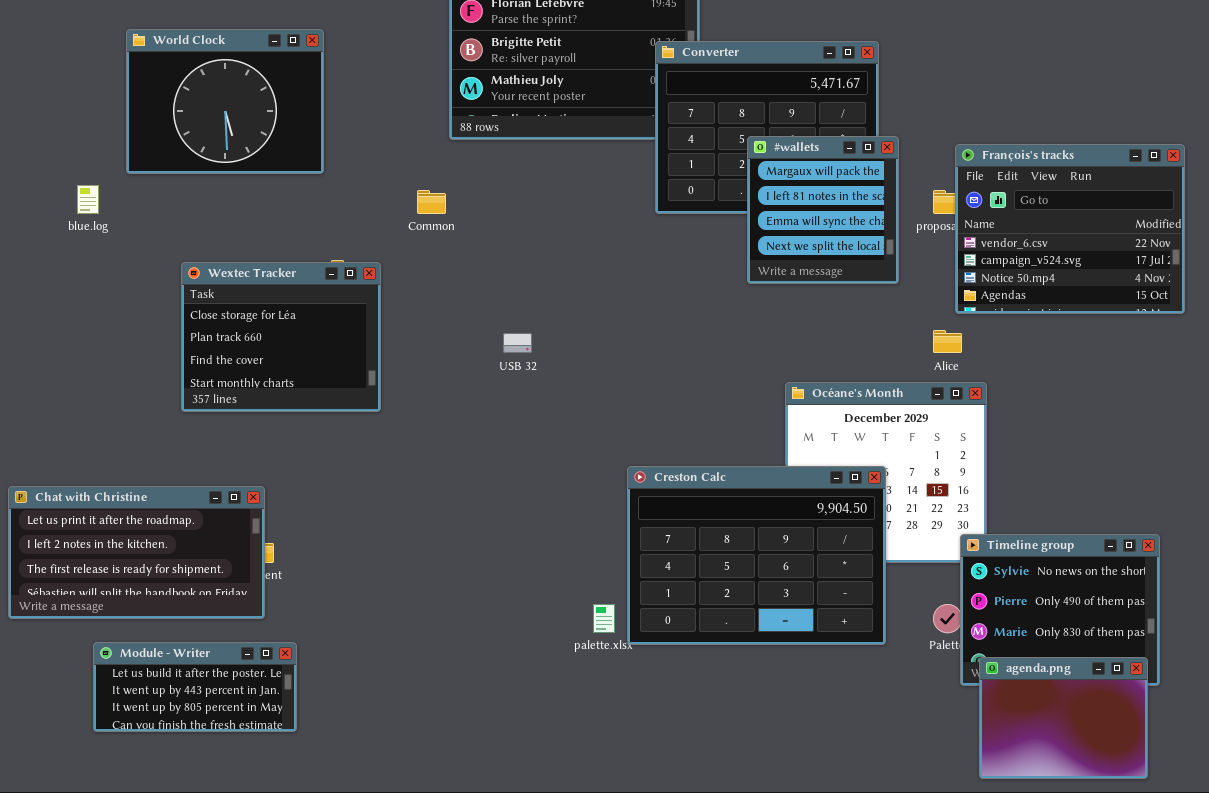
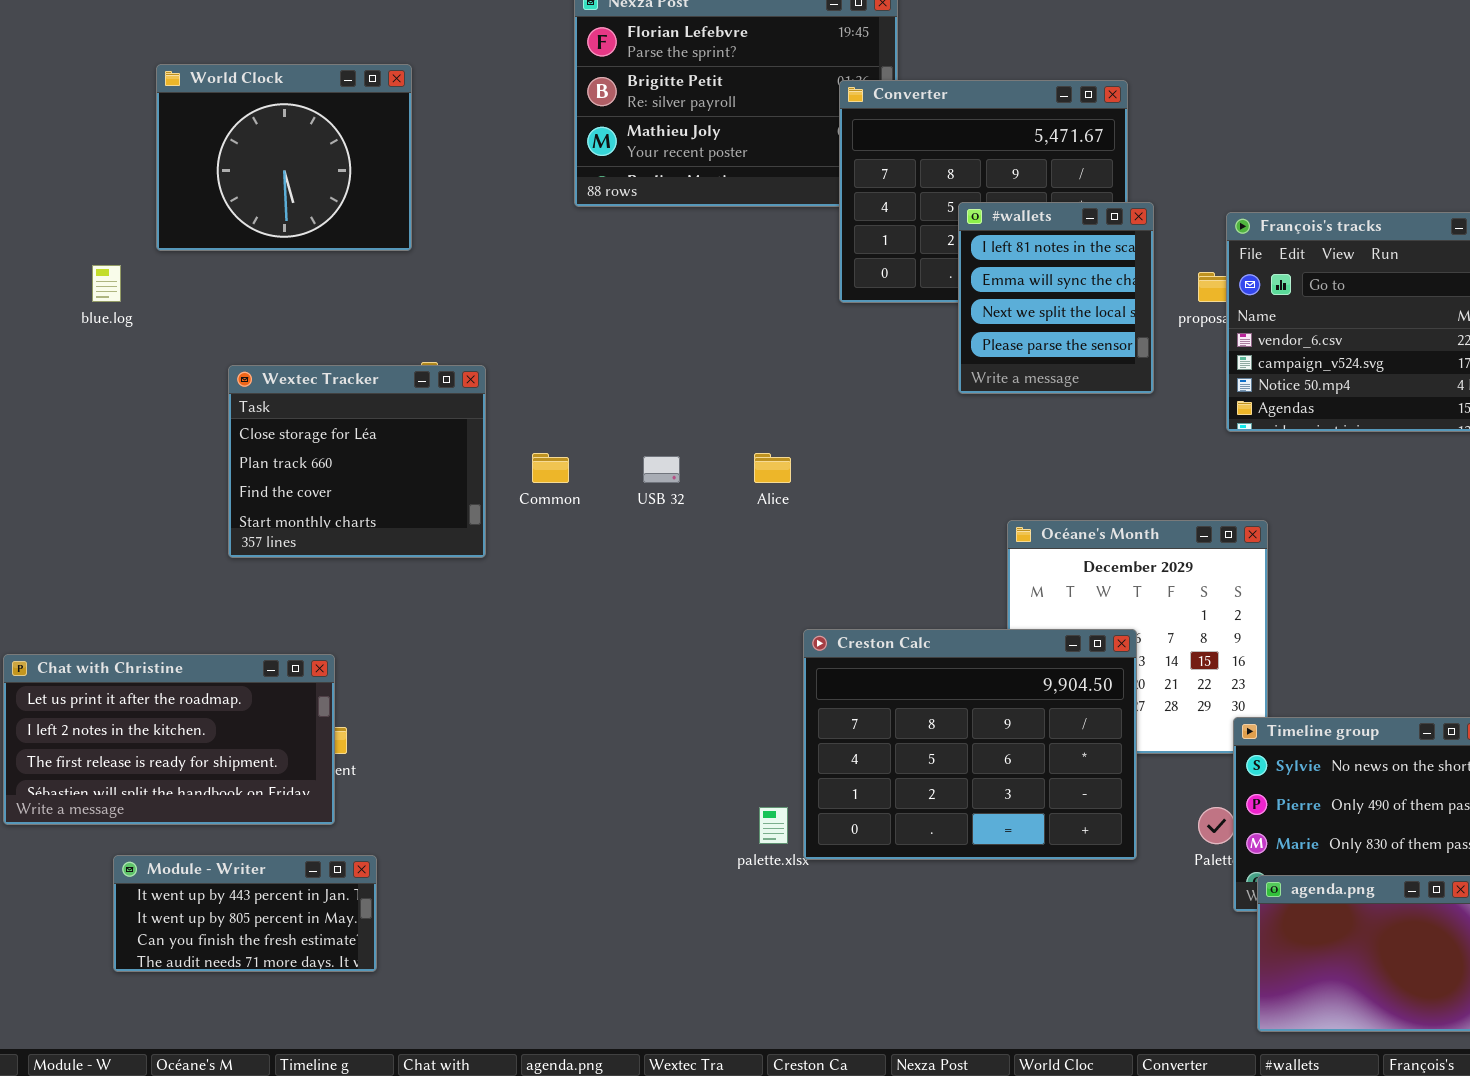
#wallets: [747,136,899,284] -> [958,202,1154,394], scrolled down 1 row
Common: [417,190,446,214] -> [532,453,569,483], moved
Alice: [933,330,962,353] -> [754,453,791,483], moved
Module - Writer: [93,642,297,732] -> [113,855,377,972], scrolled down 1 row

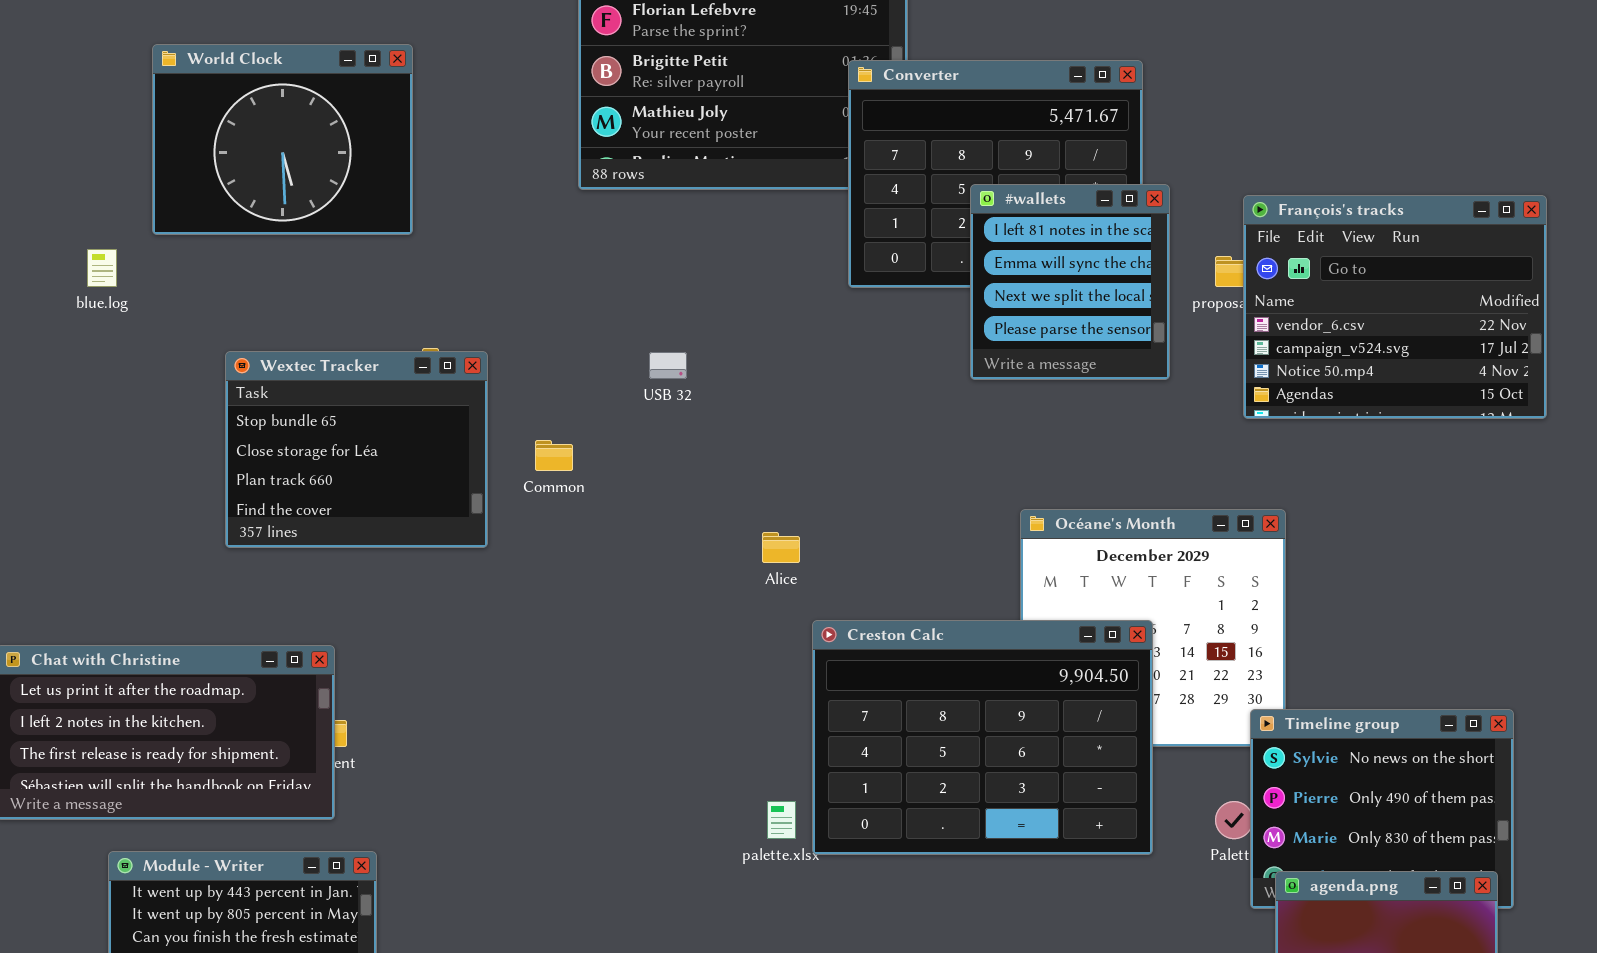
Wextec Tracker: [228,365,486,558] -> [225,351,488,548], scrolled up 1 row
Alice: [754,453,791,483] -> [762,532,800,563], moved
USB 32: [643,456,680,483] -> [649,352,687,379], moved

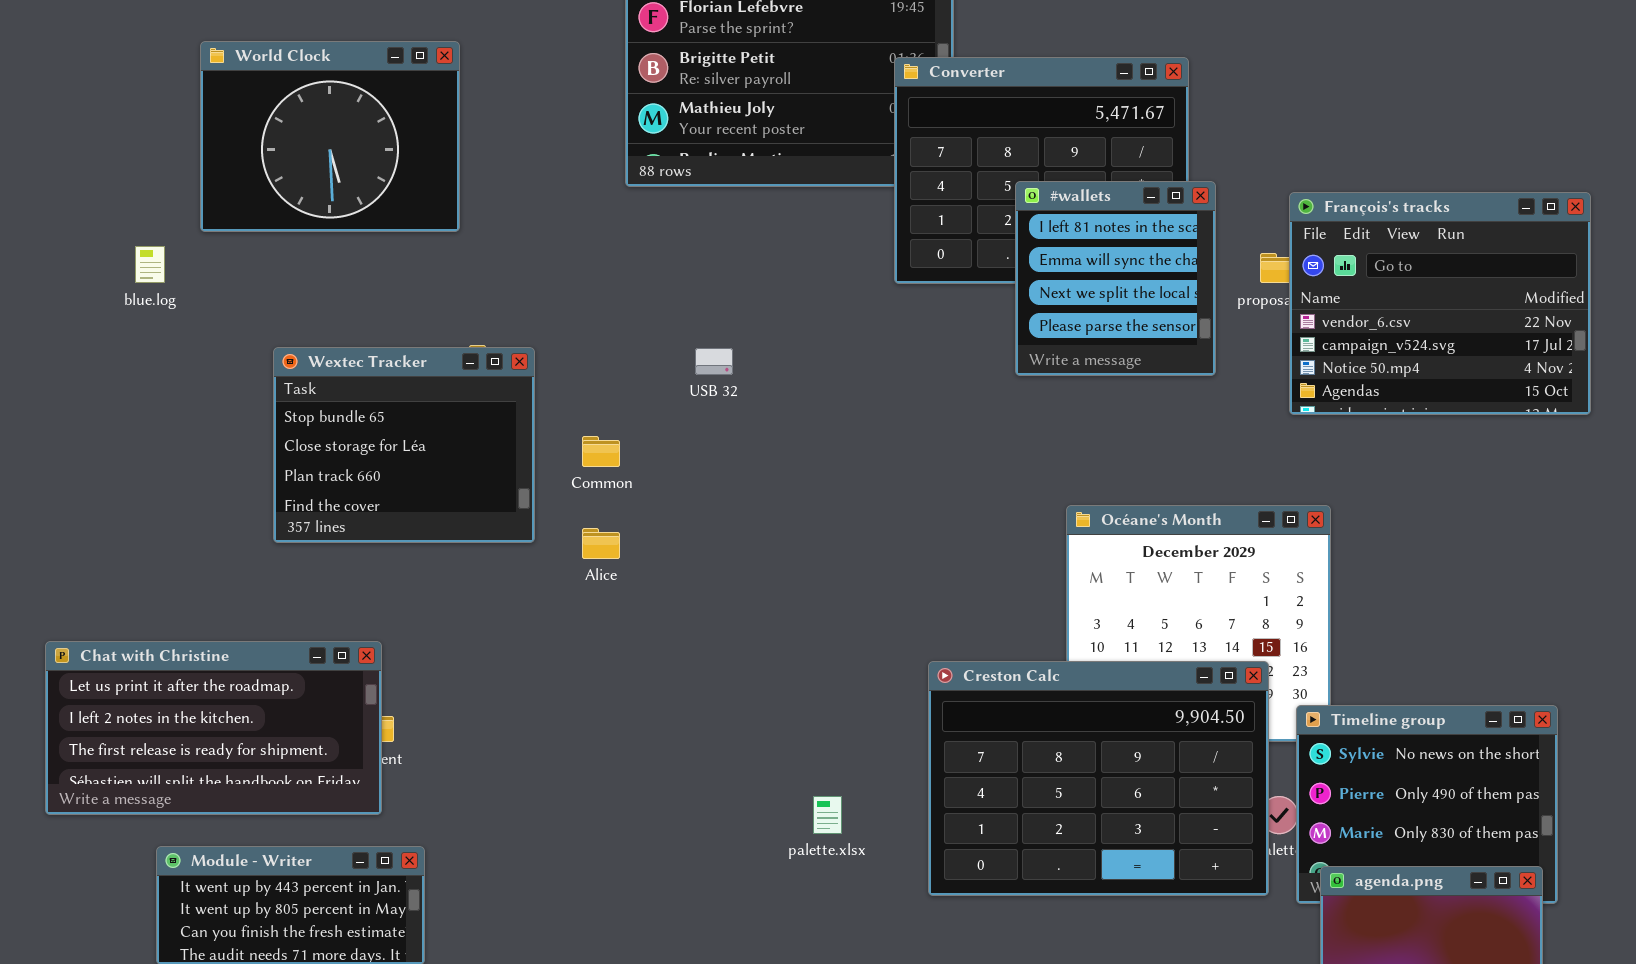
Alice: [762,532,800,563] -> [582,528,620,559], moved
Creston Calc: [812,620,1153,855] -> [928,661,1269,896], moved

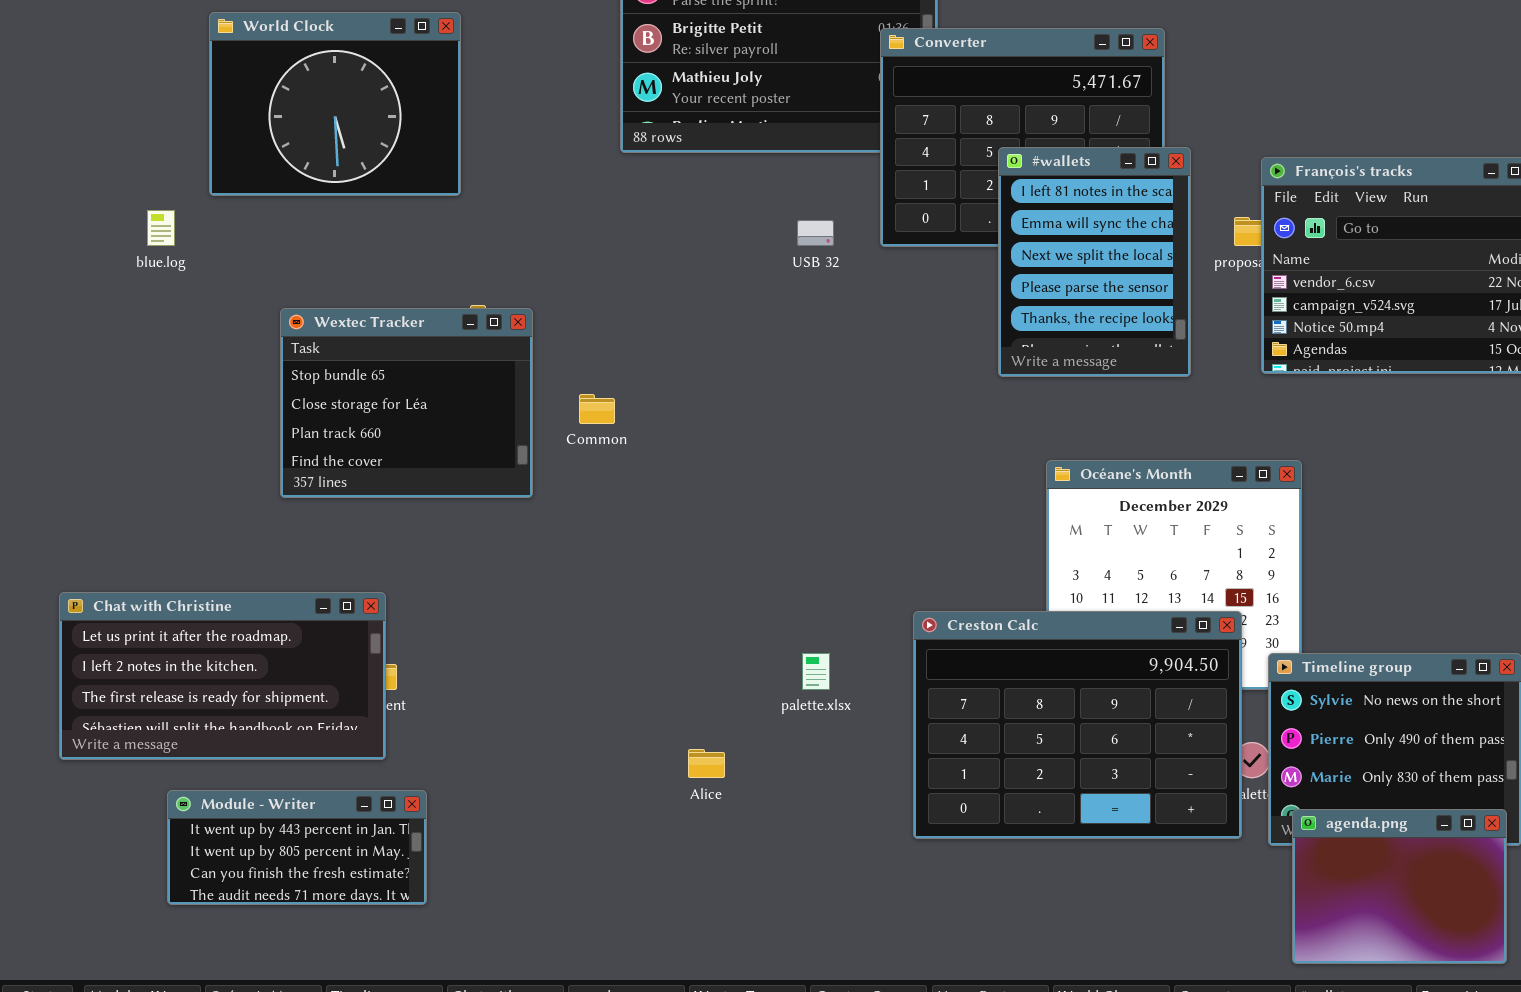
#wallets: [1015,181,1216,376] -> [998,147,1191,377], resized
USB 32: [695,348,733,375] -> [797,220,834,246], moved
Alice: [582,528,620,559] -> [688,749,725,778], moved
palette.xlsx: [813,796,842,834] -> [802,653,830,690], moved

